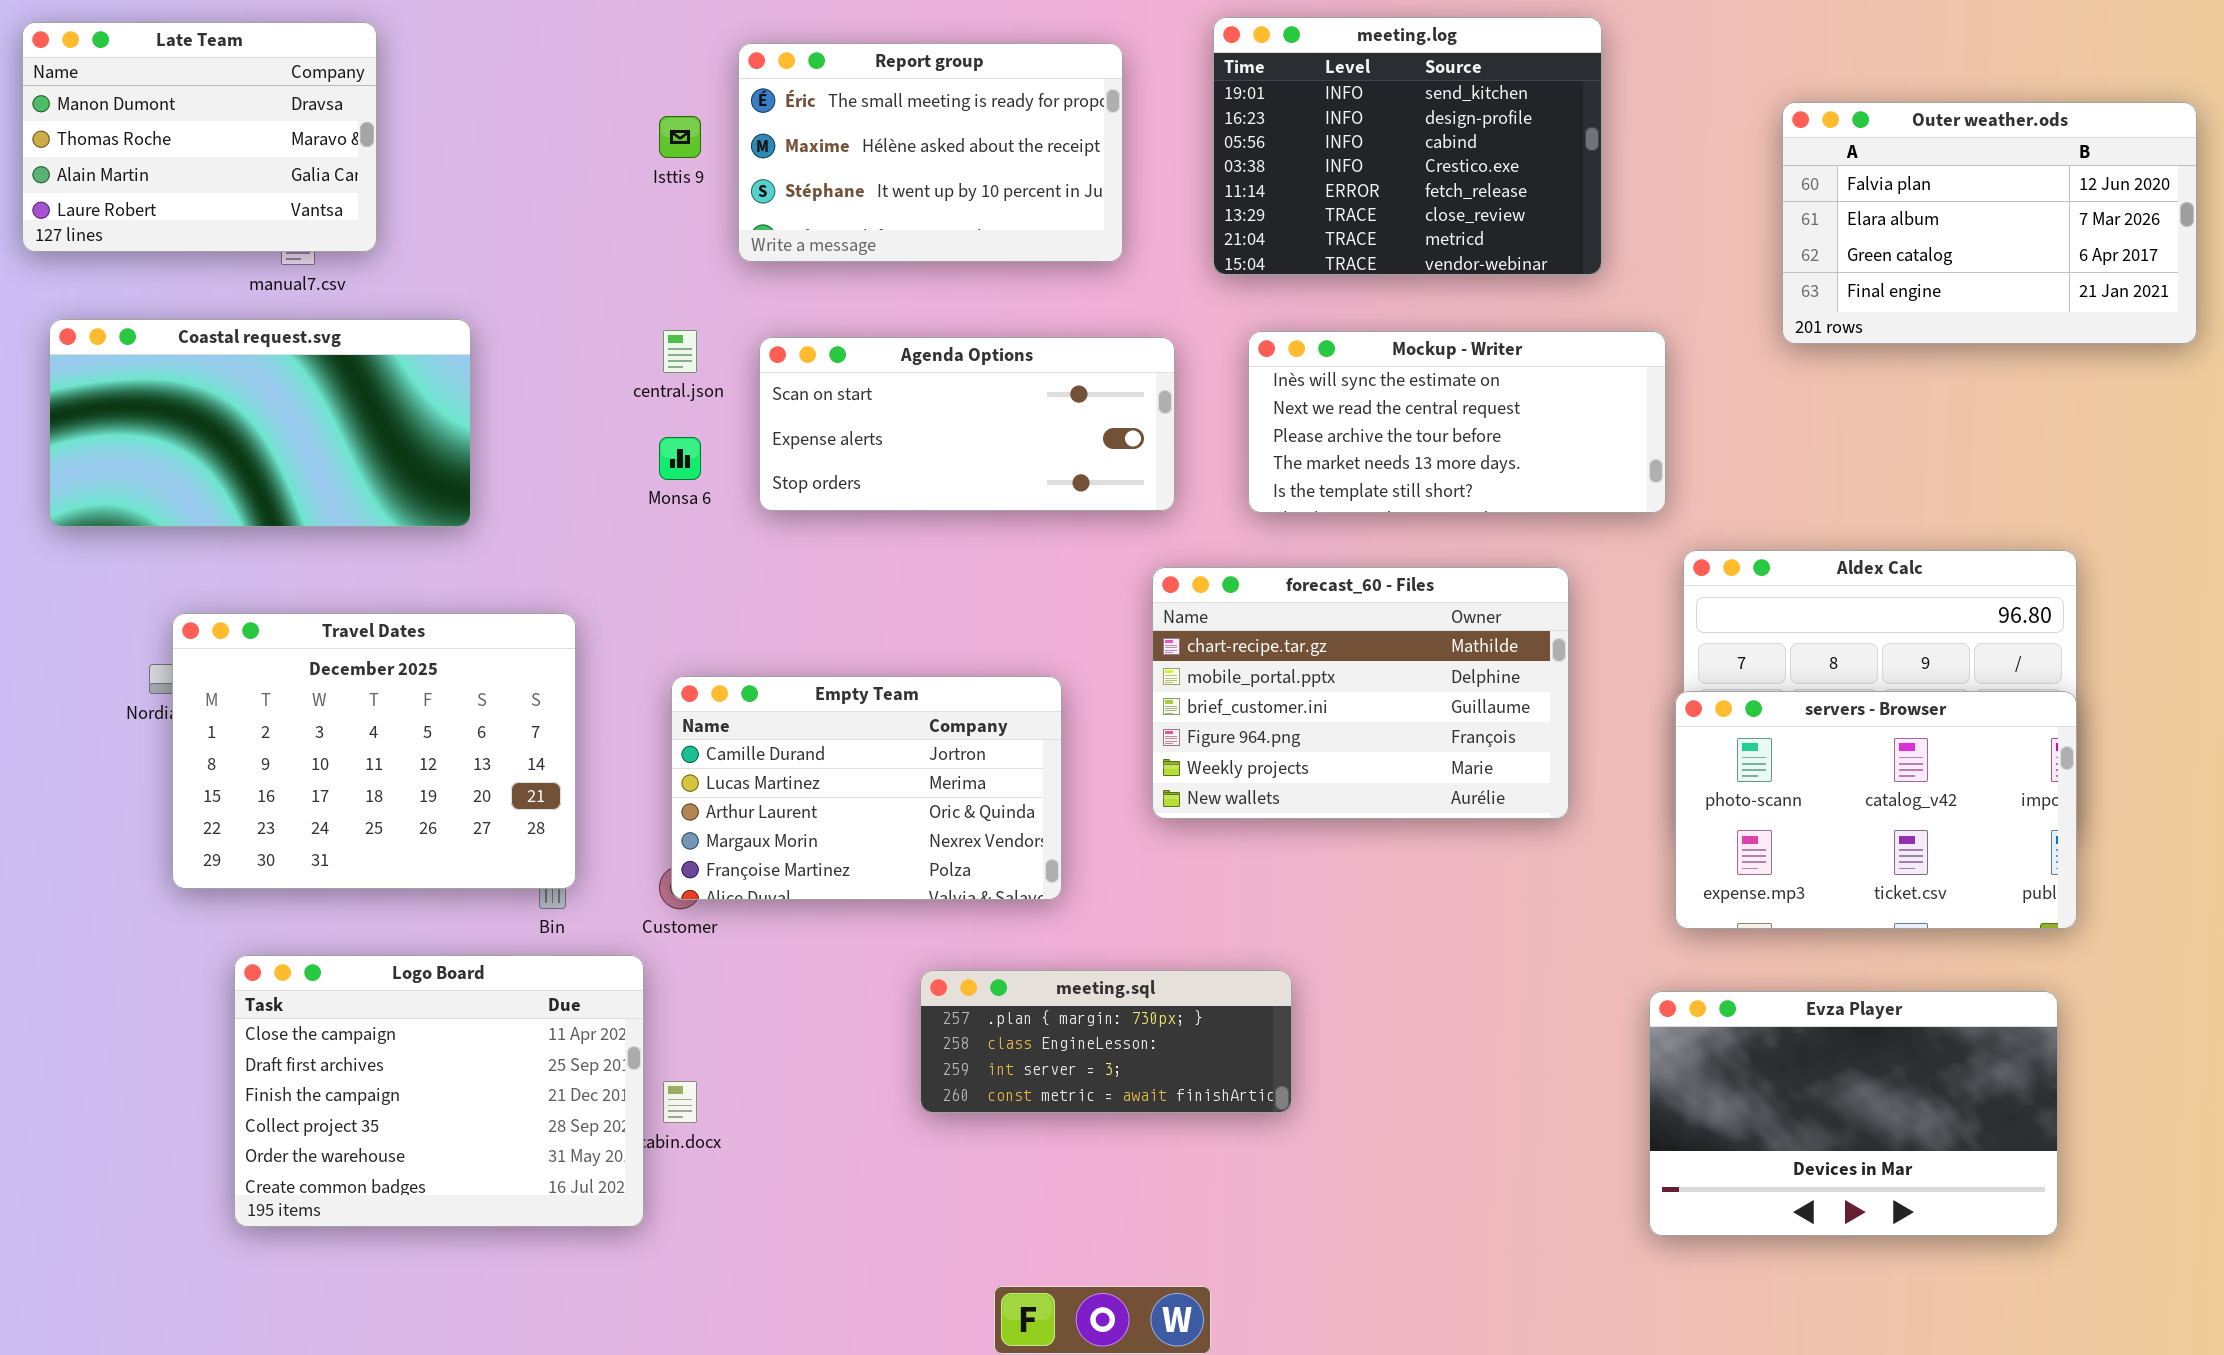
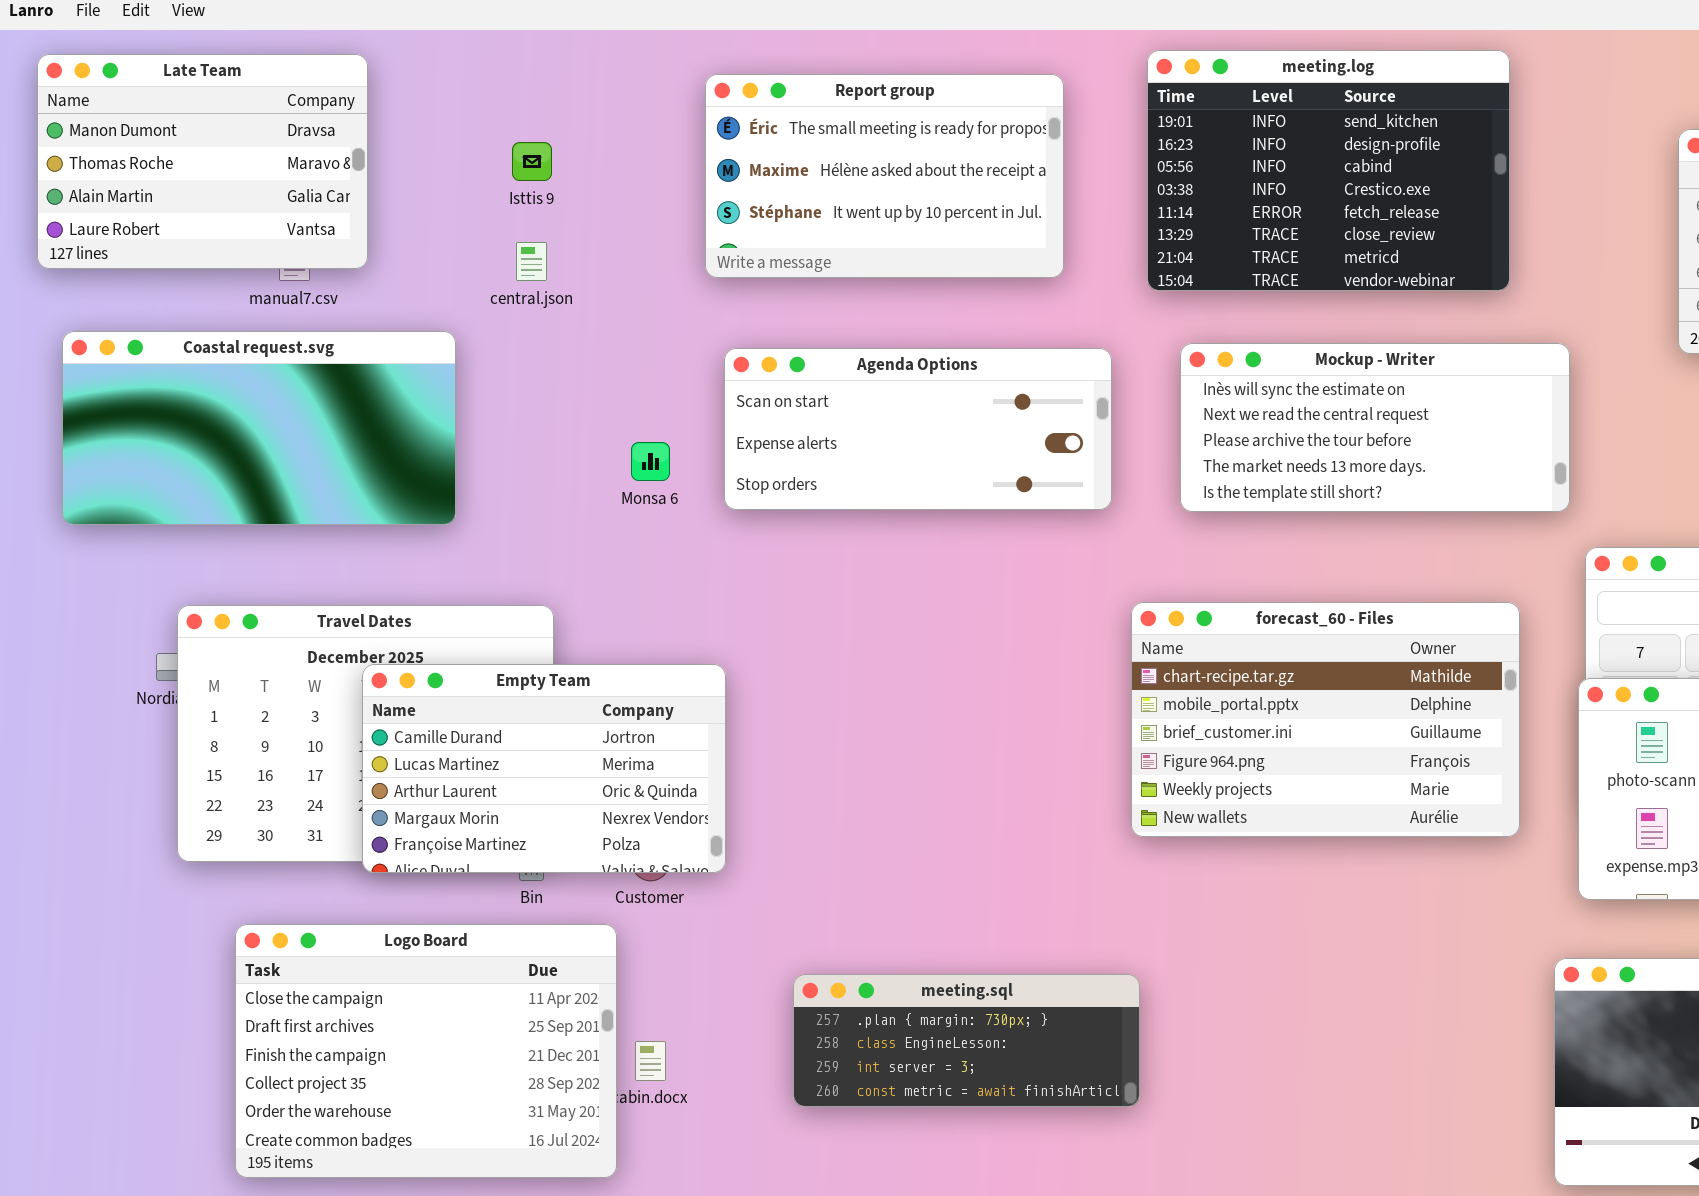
Isttis 9: [659,116,701,158] -> [512,142,552,181], moved
central.json: [663,330,697,373] -> [516,242,547,281], moved
forecast_60 - Files: [1152,567,1569,819] -> [1131,602,1520,837], moved
Empty Team: [671,676,1062,900] -> [362,664,726,873], moved
meeting.sql: [920,970,1292,1113] -> [793,974,1140,1107], moved

